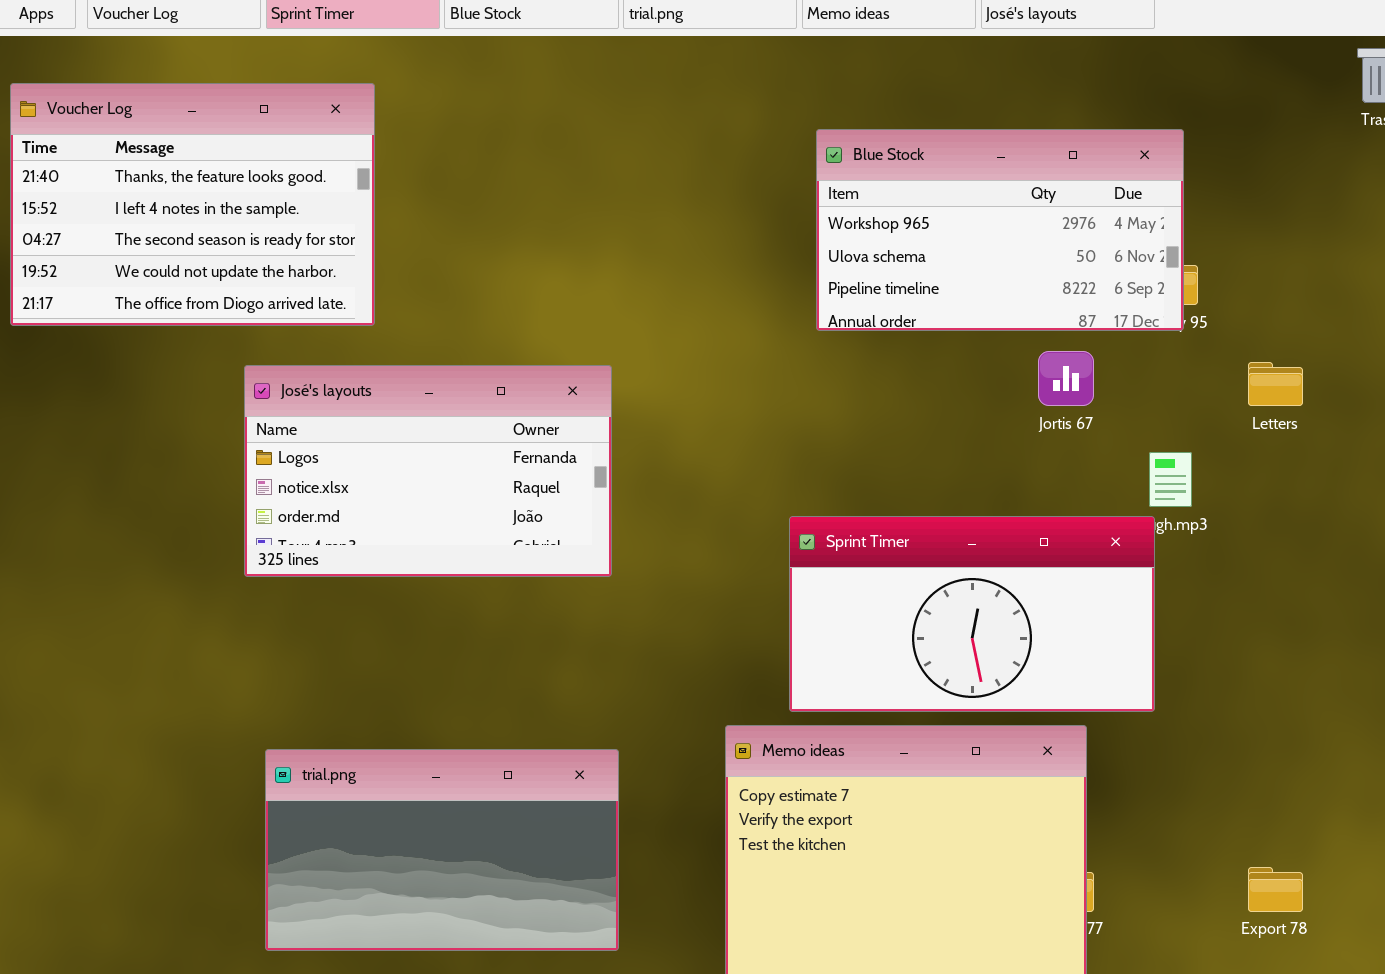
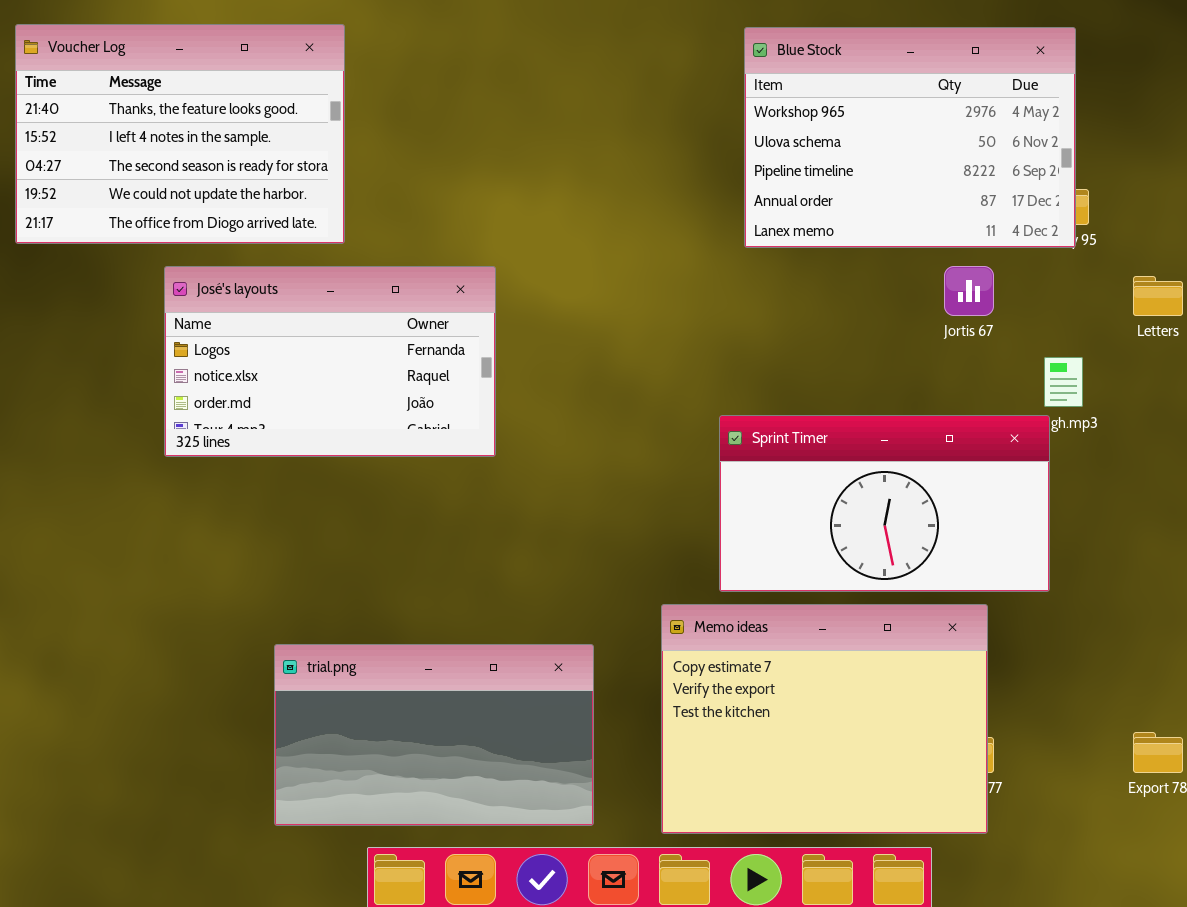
Blue Stock: [816,129,1184,331] -> [744,27,1076,248], resized
José's layouts: [244,365,612,577] -> [164,266,496,457], moved
trial.png: [265,749,619,951] -> [274,644,594,826], moved

